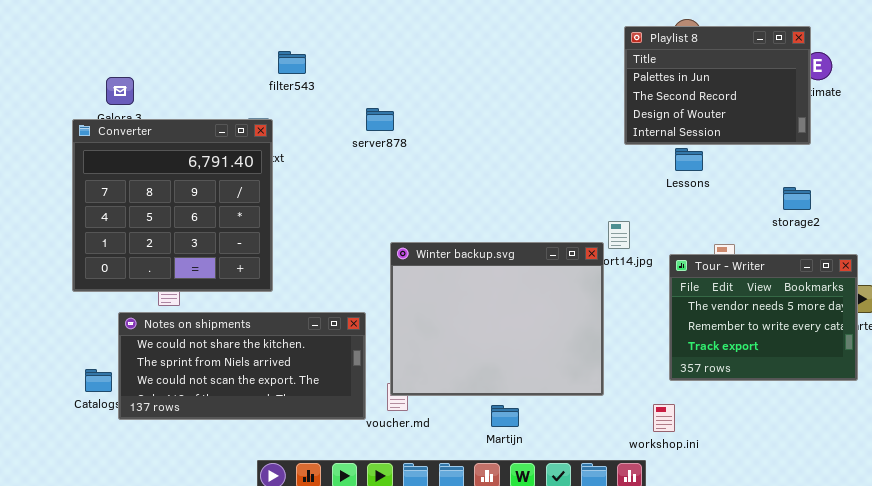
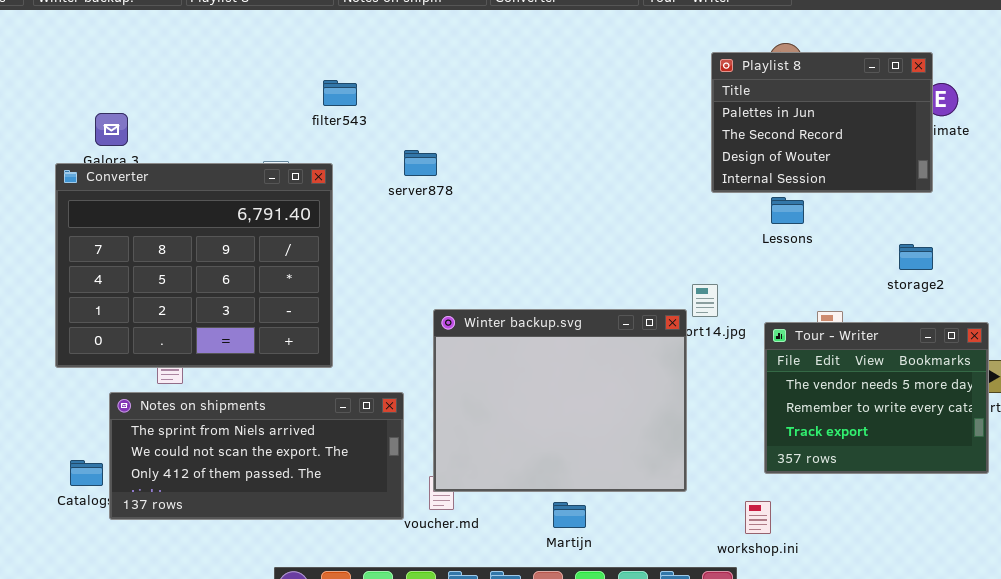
filter543: [278,51,306,74] -> [323,80,357,106], moved
Converter: [72,119,273,292] -> [55,163,333,368], resized
Notes on shipments: [118,312,366,420] -> [109,392,404,520], scrolled down 1 row

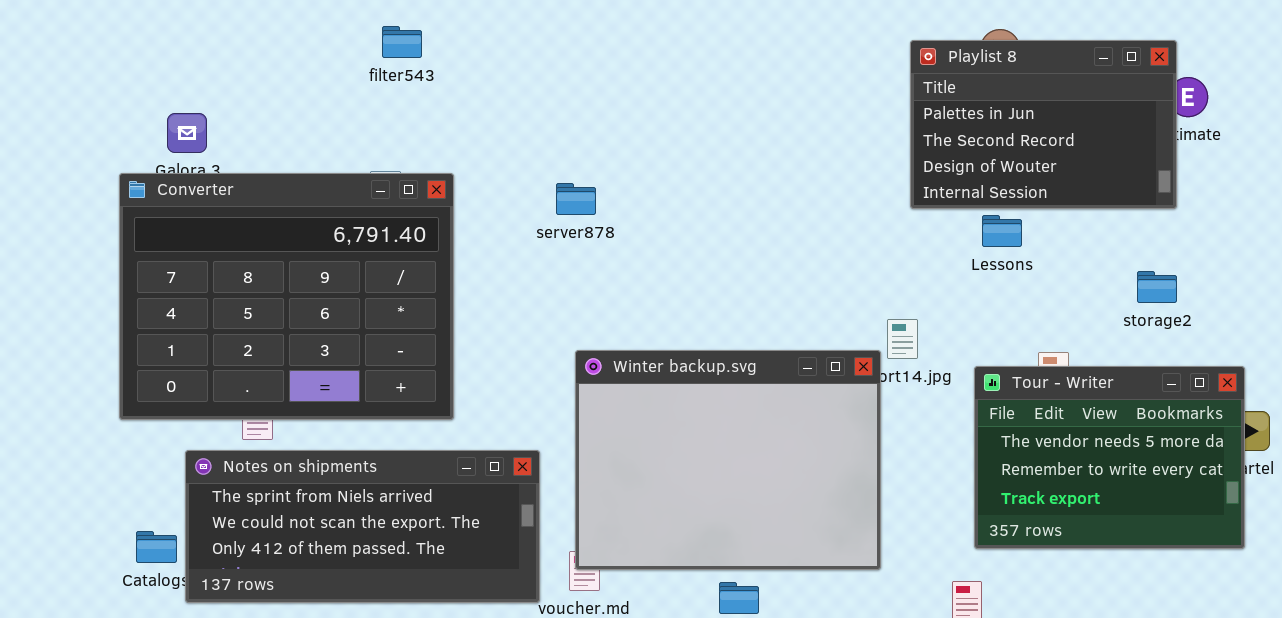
filter543: [323,80,357,106] -> [382,26,422,58], moved
server878: [404,150,437,176] -> [556,183,596,215], moved

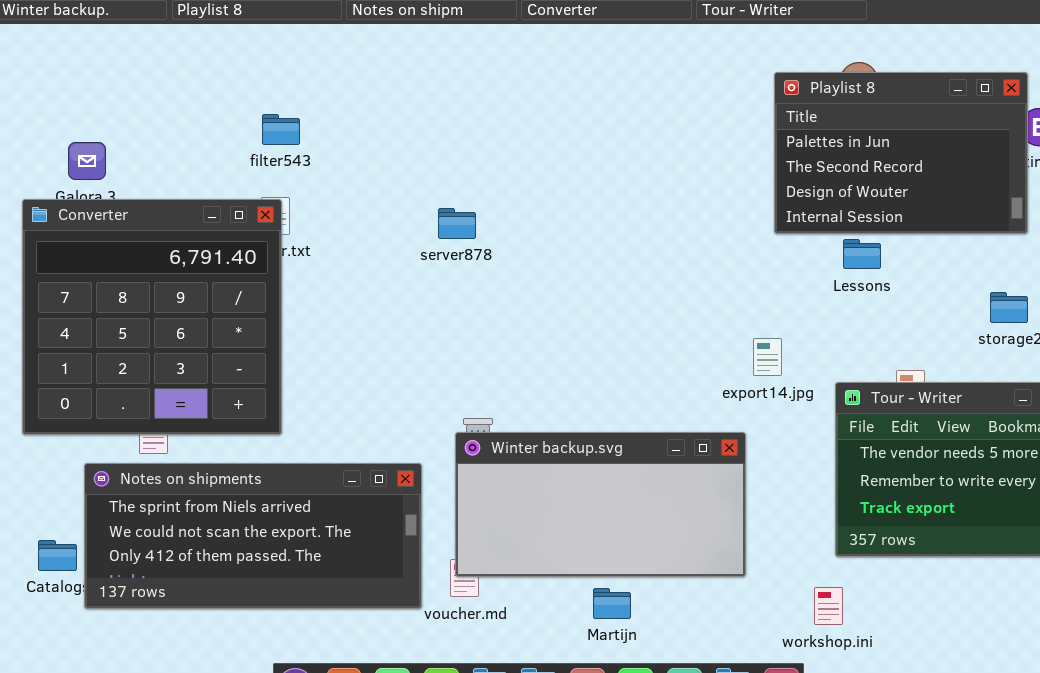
filter543: [382,26,422,58] -> [262,114,300,145], moved
Converter: [119,173,454,420] -> [22,199,282,435], resized
Winter backup.svg: [575,350,881,570] -> [455,432,746,577], resized

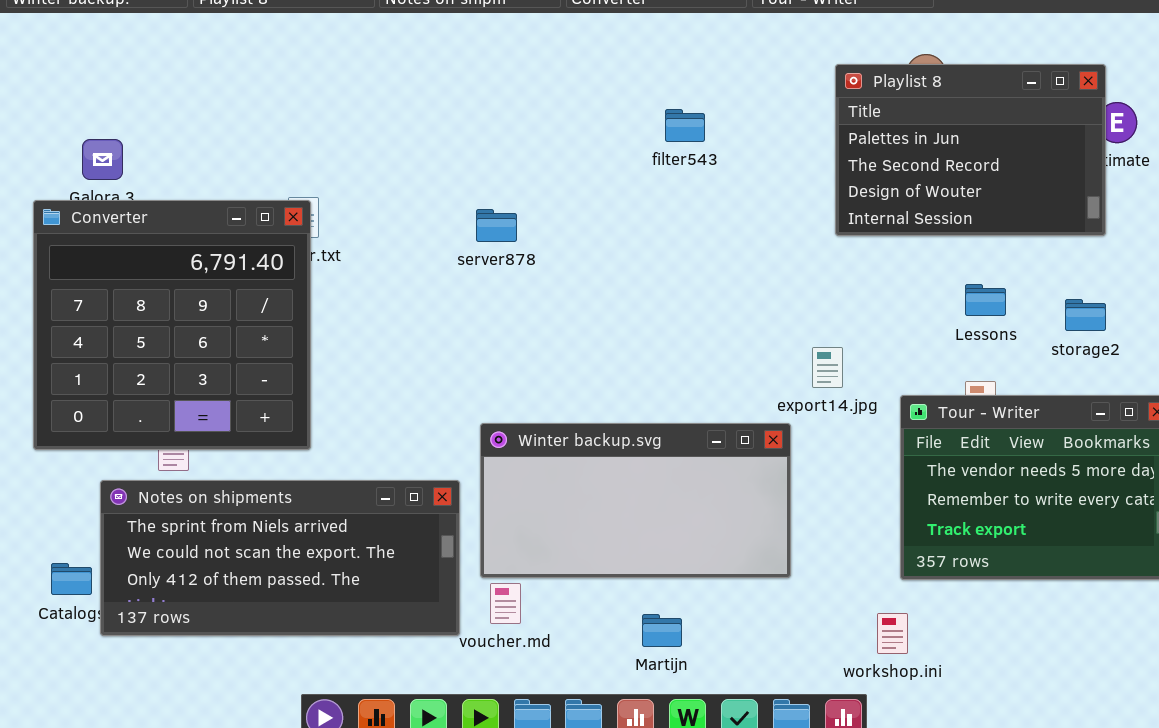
filter543: [262,114,300,145] -> [665,109,705,142], moved
Lessons: [843,239,881,269] -> [965,284,1006,316], moved
Winter backup.svg: [455,432,746,577] -> [480,423,791,578], moved

